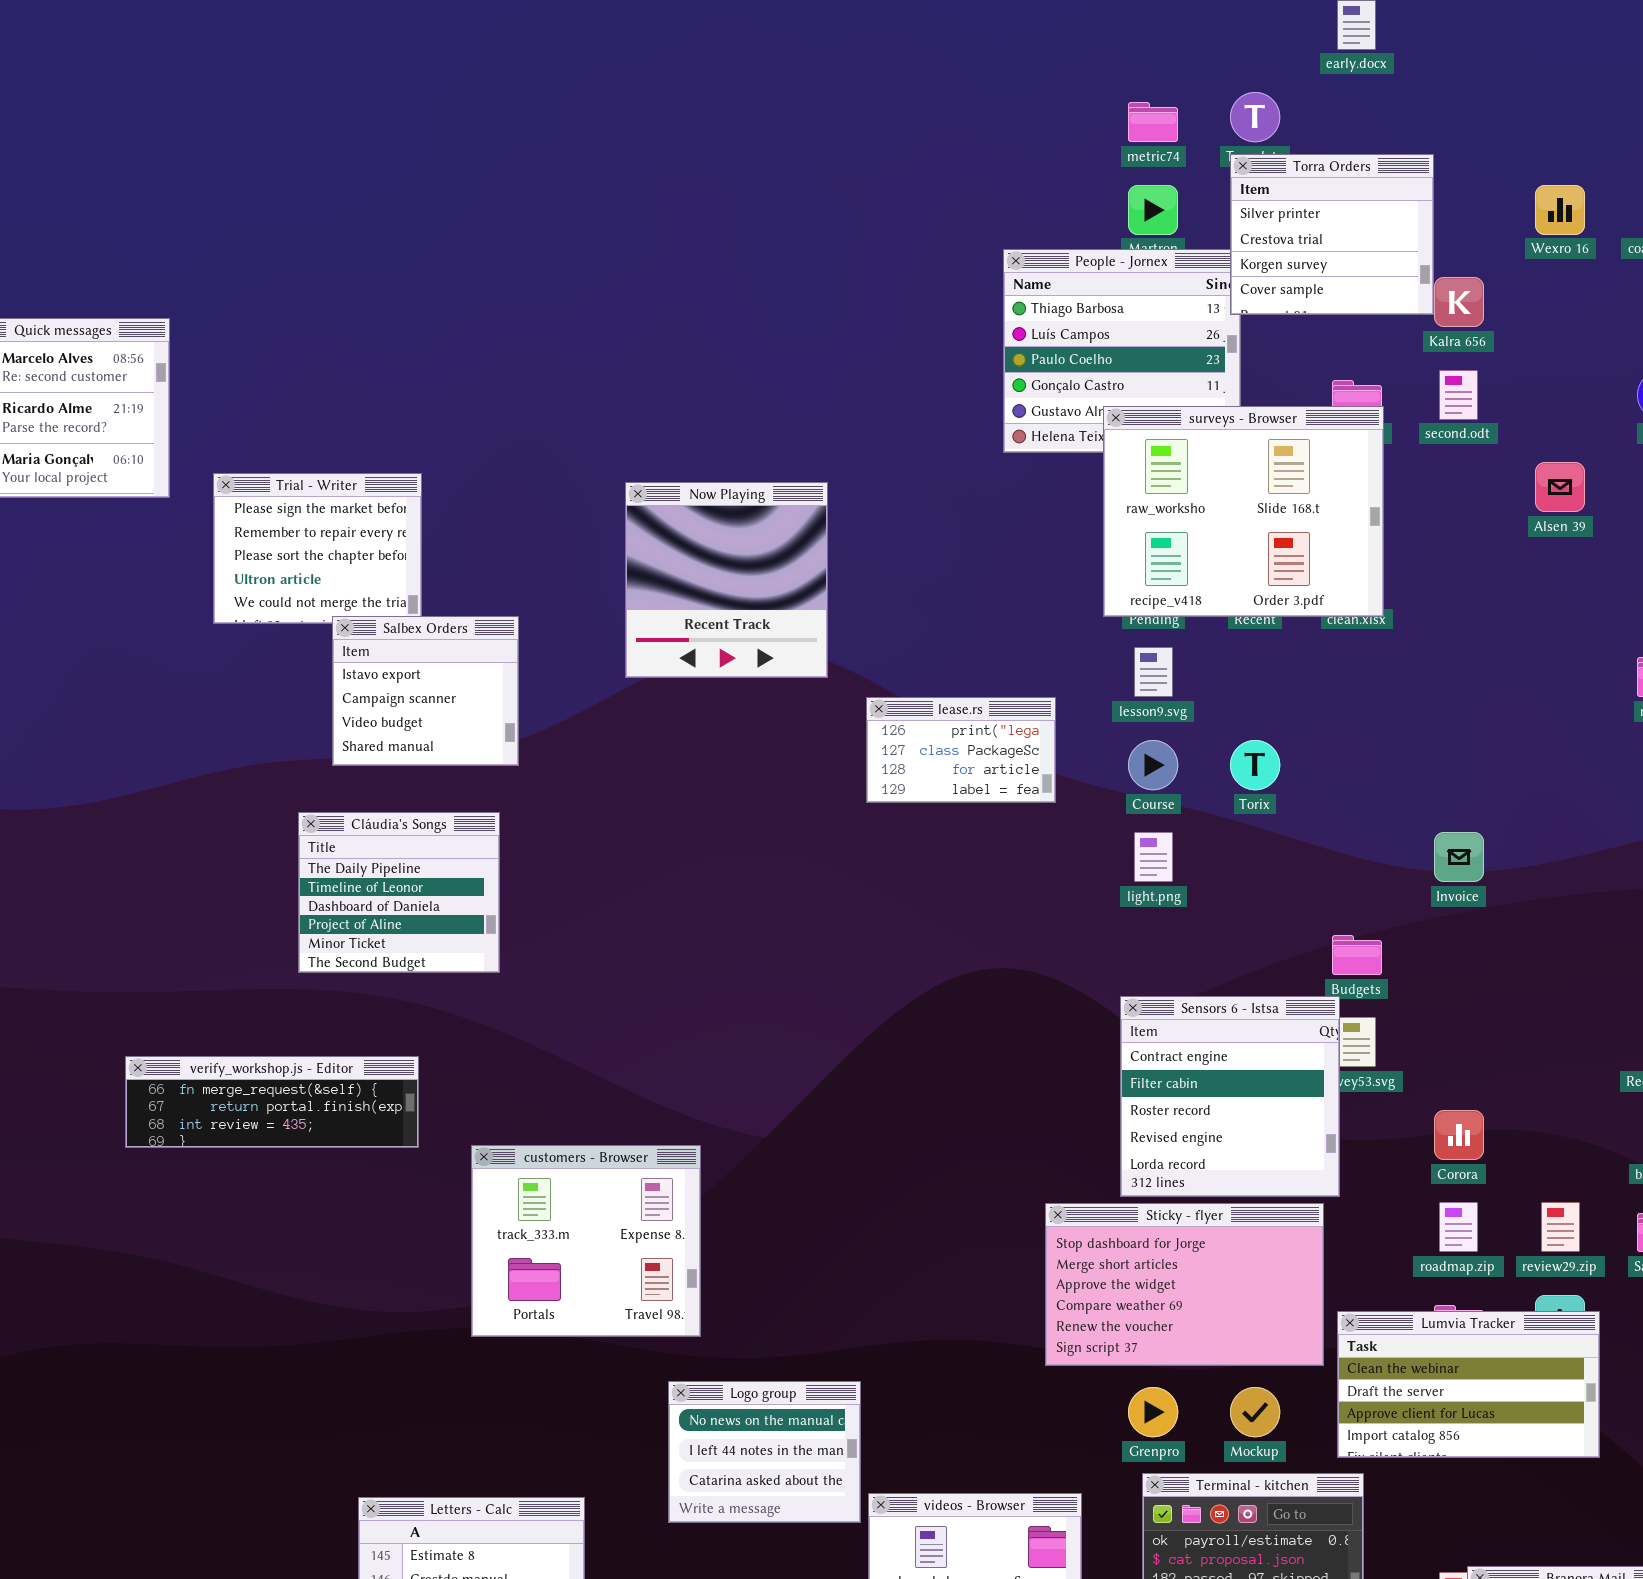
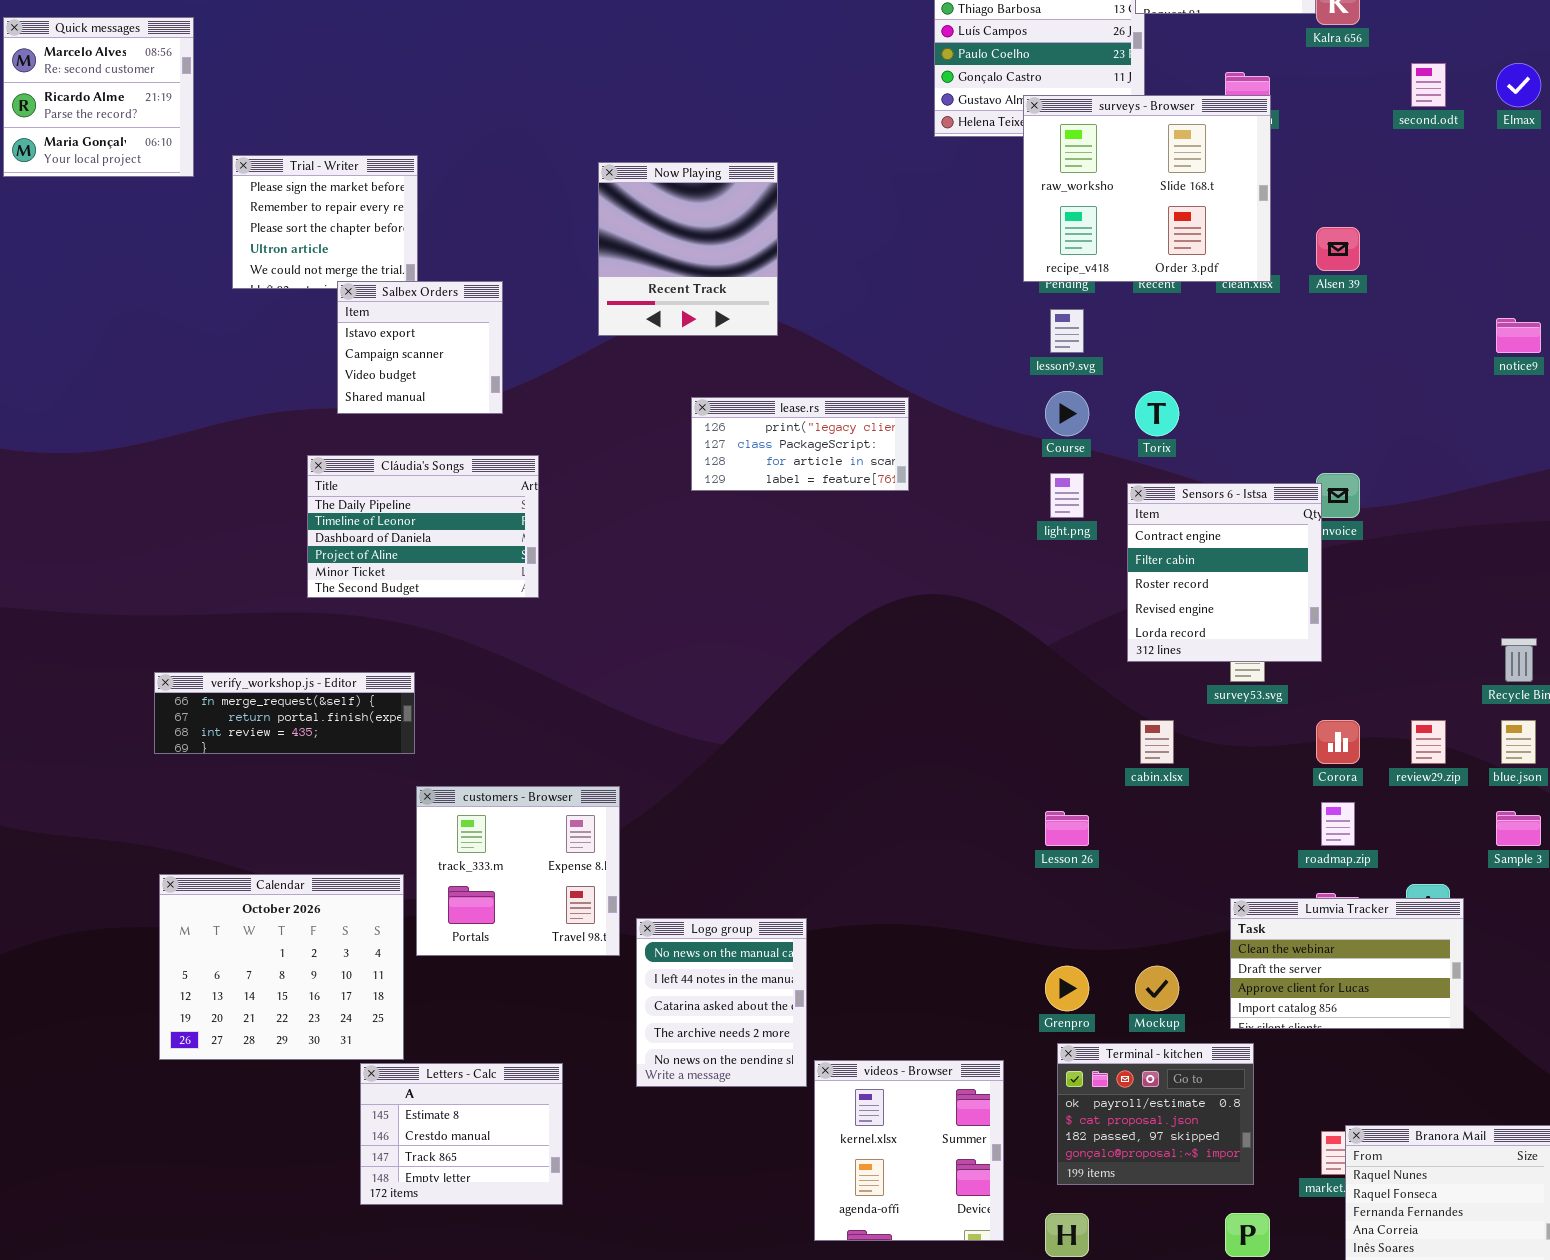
second.odt: [1439,370,1478,420] -> [1411,63,1446,107], moved
Alsen 39: [1535,462,1585,512] -> [1316,227,1360,271], moved
lease.rs: [866,697,1056,803] -> [691,397,909,491], moved, resized
Cláudia's Songs: [298,812,500,973] -> [307,455,539,598], resized
Sensors 6 - Istsa: [1120,996,1340,1197] -> [1127,483,1322,662], moved
customers - Browser: [471,1145,701,1337] -> [416,786,620,956], moved
review29.zip: [1541,1202,1580,1252] -> [1411,720,1446,764], moved
Sticky - flyer: [1045,1203,1324,1366] -> none, closed
Calendar: none -> [159,874,404,1060], opened
Logo group: [668,1381,861,1523] -> [636,918,807,1087], resized

